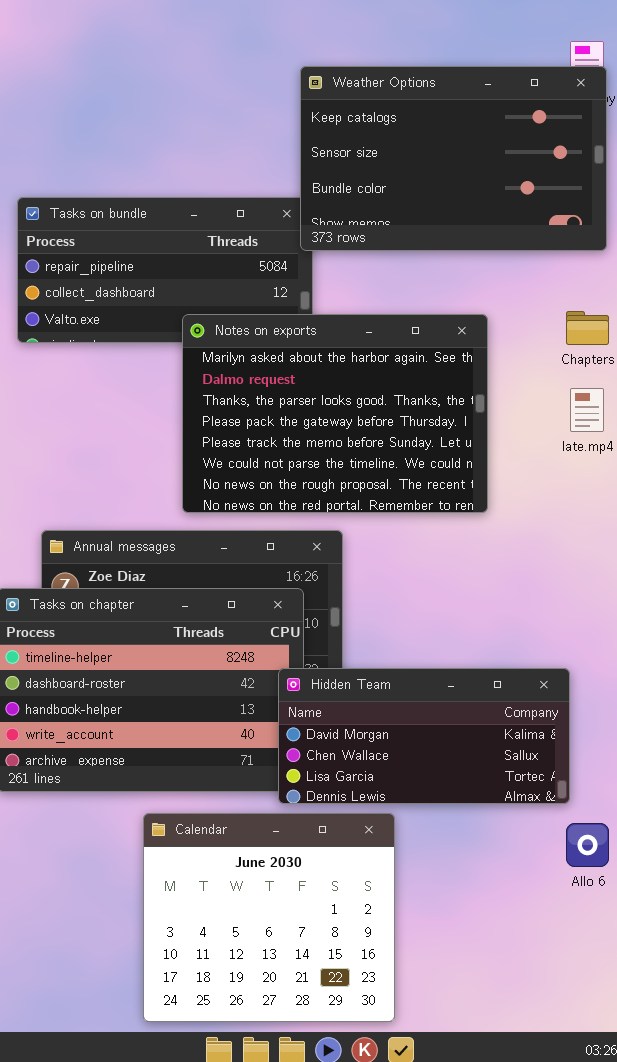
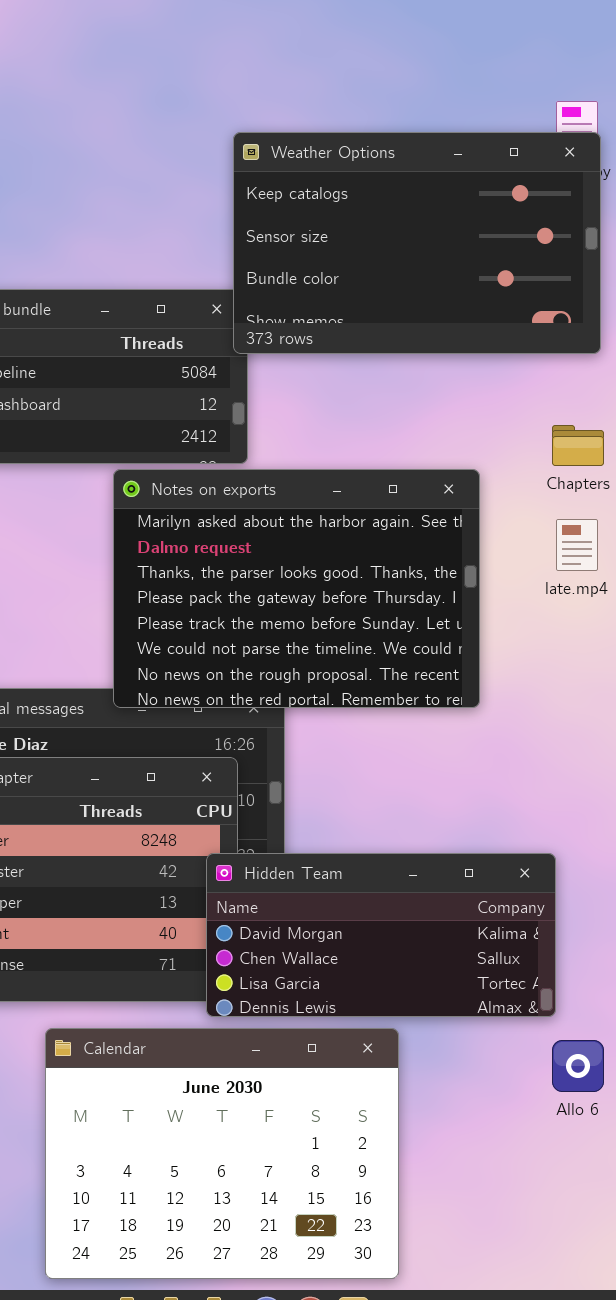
Notes on exports: [182,314,488,513] -> [113,469,480,708], moved
Calendar: [143,813,395,1022] -> [45,1028,399,1279], resized

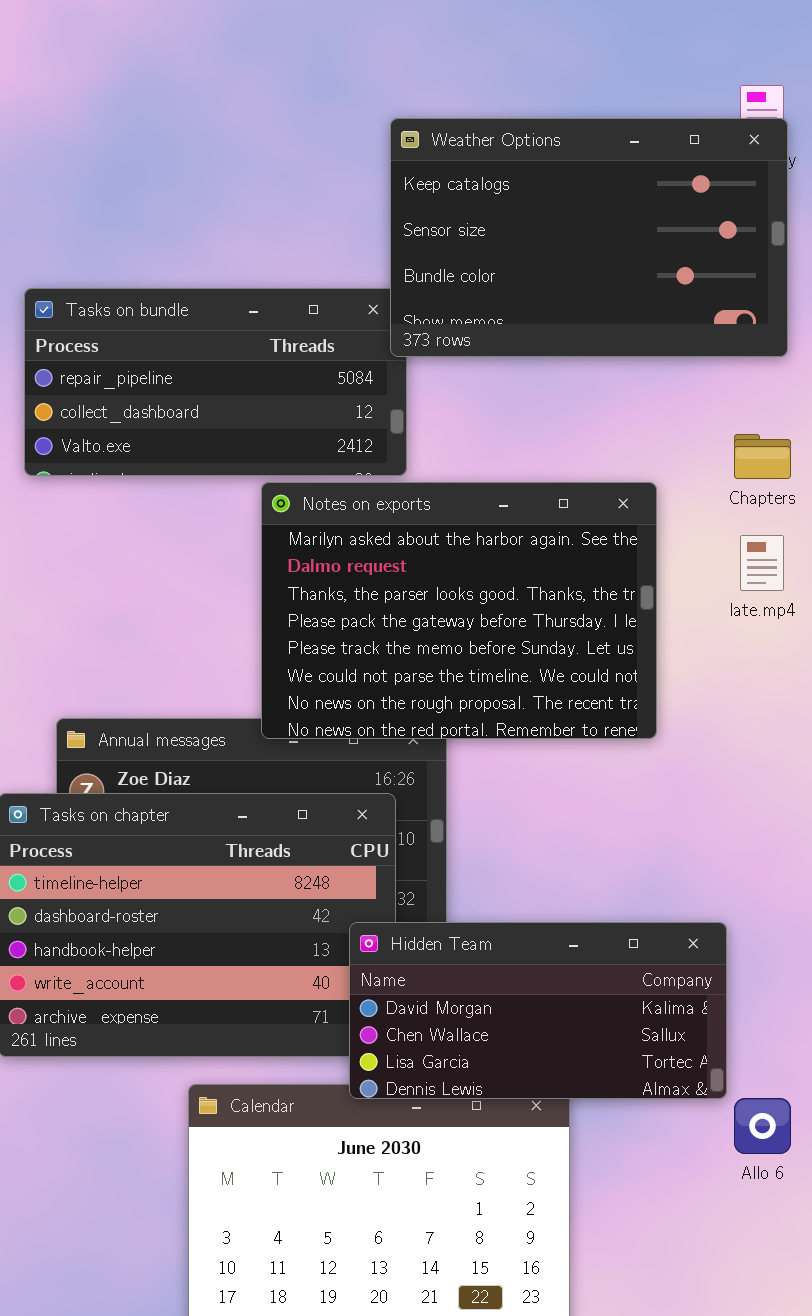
Hidden Team: [206,853,556,1017] -> [349,922,727,1099], moved

